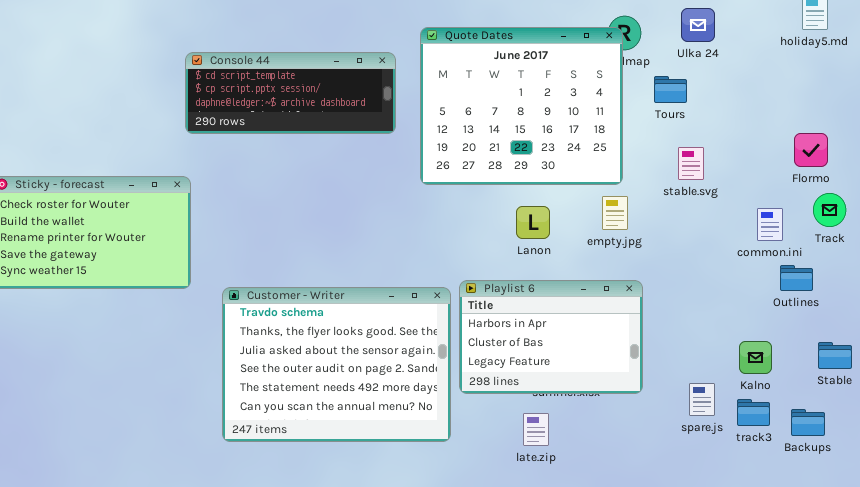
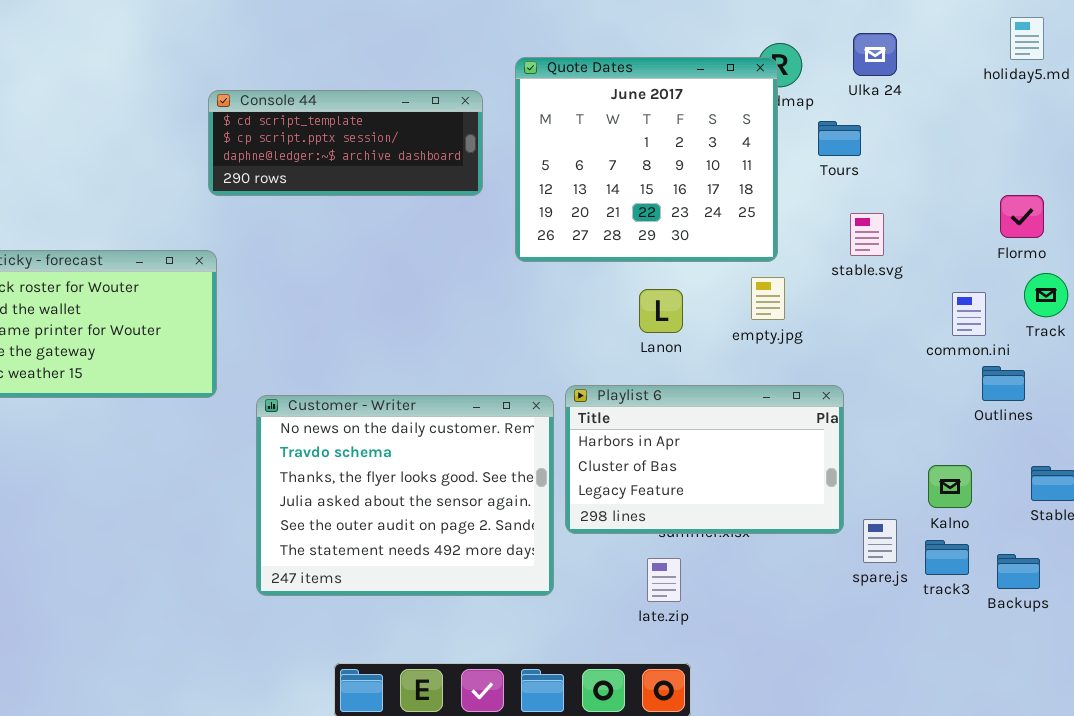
Playlist 6: [459,280,643,394] -> [565,385,844,534], resized
Customer - Writer: [222,287,451,442] -> [256,395,554,596], scrolled up 1 row

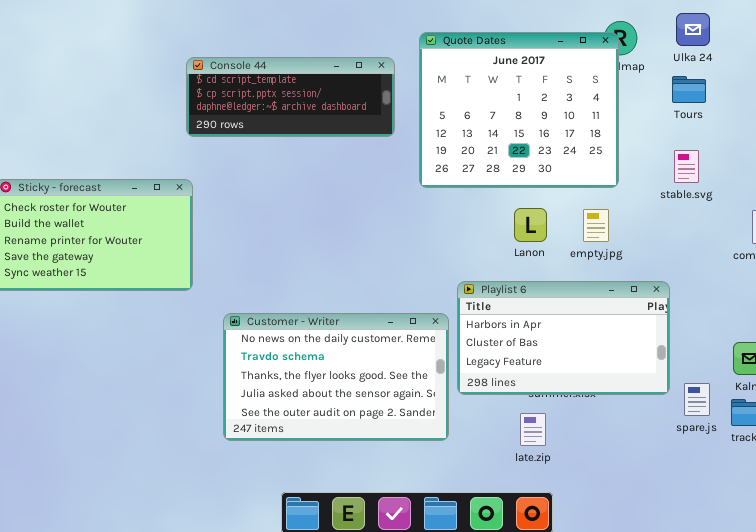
Tours: [818,121,861,156] -> [672,76,706,103], moved
empty.jpg: [751,277,785,320] -> [583,209,609,242], moved
Customer - Writer: [256,395,554,596] -> [223,313,449,441], resized

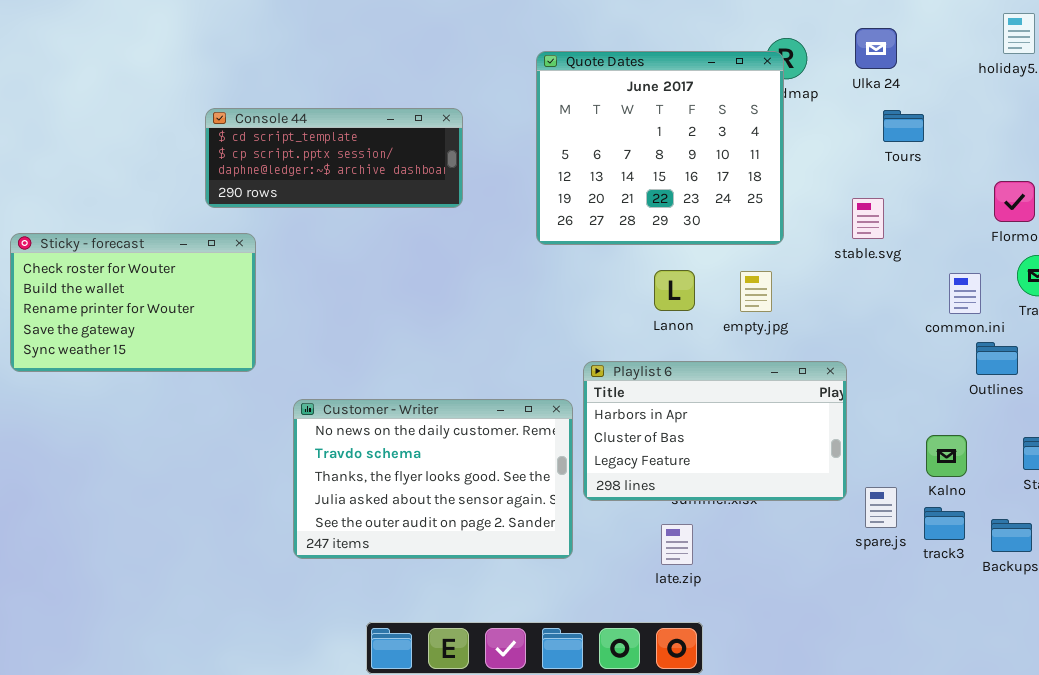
Console 44: [186,57,395,137] -> [205,108,463,208], moved
Tours: [672,76,706,103] -> [883,110,924,142], moved

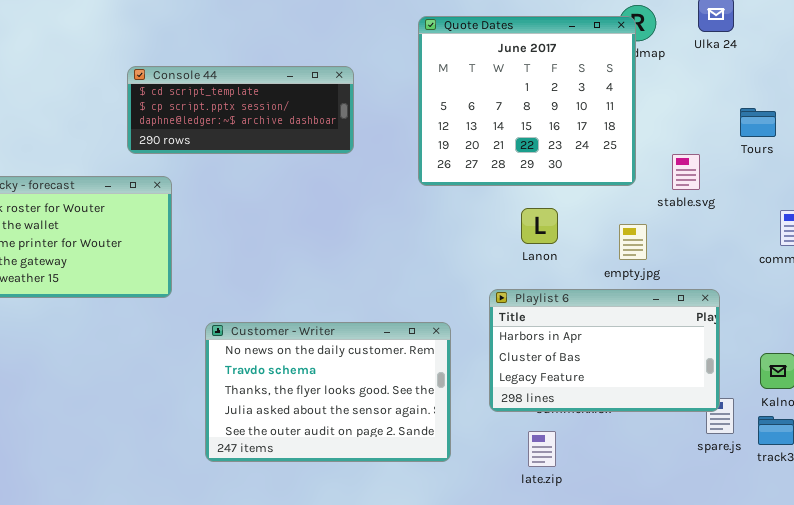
Tours: [883,110,924,142] -> [740,108,776,137], moved
stable.svg: [852,198,884,239] -> [672,154,700,190], moved
empty.jpg: [740,271,772,312] -> [619,224,647,260], moved
Playlist 6: [583,361,847,501] -> [489,289,720,412], moved

